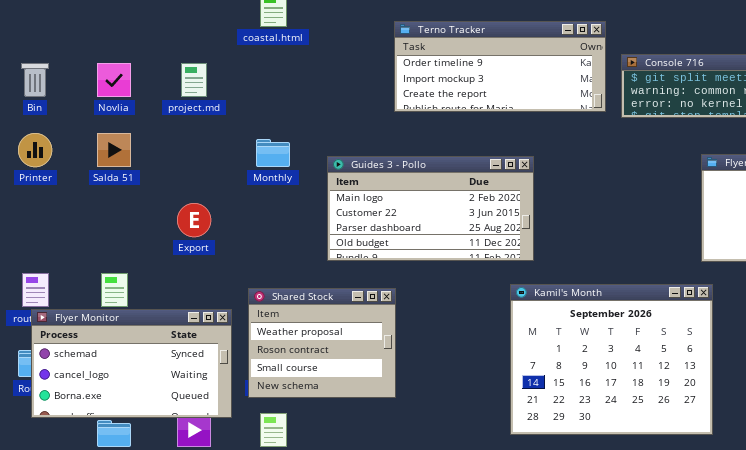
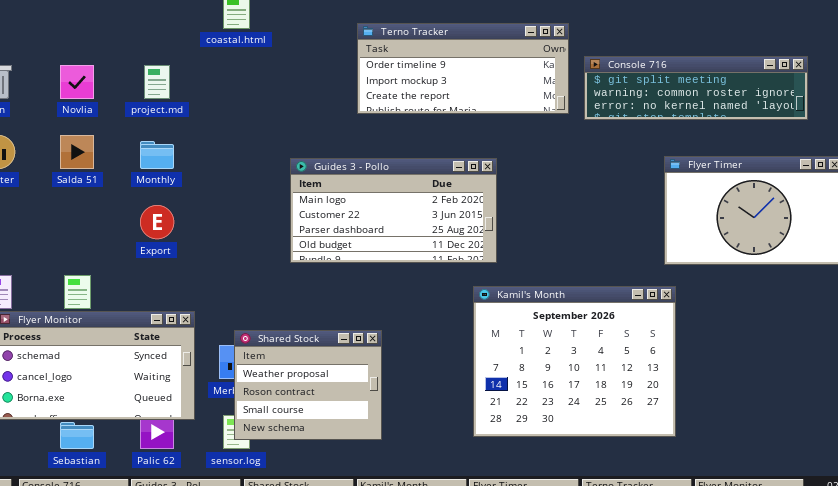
Monthly: [256,139,290,167] -> [140,141,174,169], moved
Shared Stock: [248,288,396,398] -> [234,330,382,440], moved

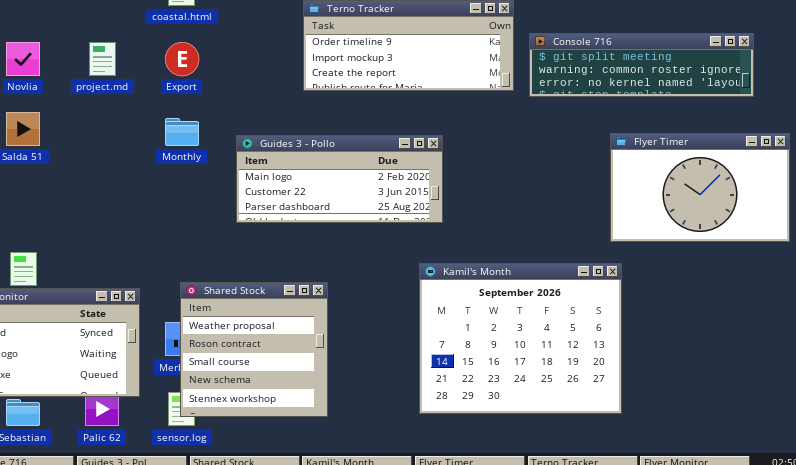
Monthly: [140,141,174,169] -> [165,118,199,146], moved
Guides 3 - Pollo: [290,158,497,263] -> [236,135,443,223], resized
Export: [140,205,174,239] -> [165,42,199,76], moved
Shared Stock: [234,330,382,440] -> [180,282,328,417], resized

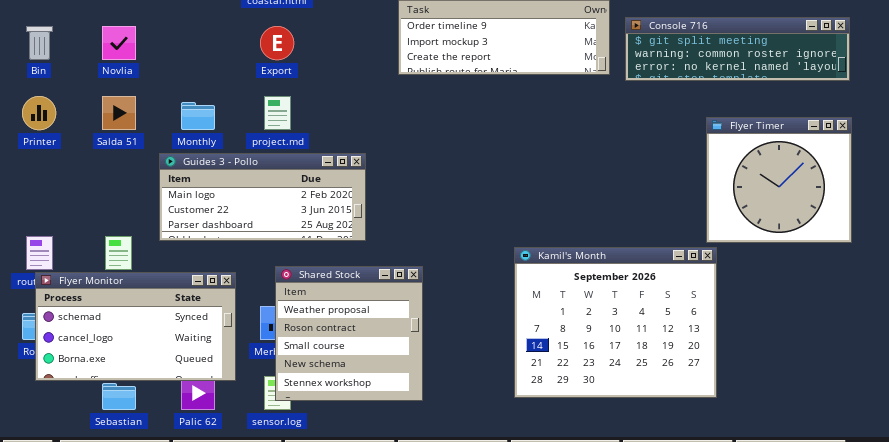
project.md: [89,42,116,76] -> [264,96,291,130], moved
Monthly: [165,118,199,146] -> [181,102,215,130], moved
Flyer Timer: [610,133,790,242] -> [706,117,852,243], resized
Guides 3 - Pollo: [236,135,443,223] -> [159,153,366,241], moved

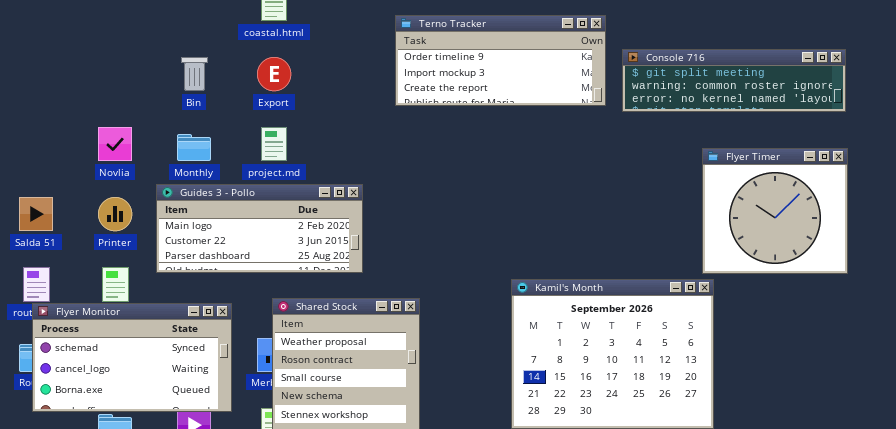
Bin: [26,26,53,60] -> [181,57,208,91], moved
Novlia: [102,26,136,60] -> [98,127,132,161], moved
Printer: [22,96,56,130] -> [98,197,132,231], moved
Salda 51: [102,96,136,130] -> [19,197,53,231], moved

